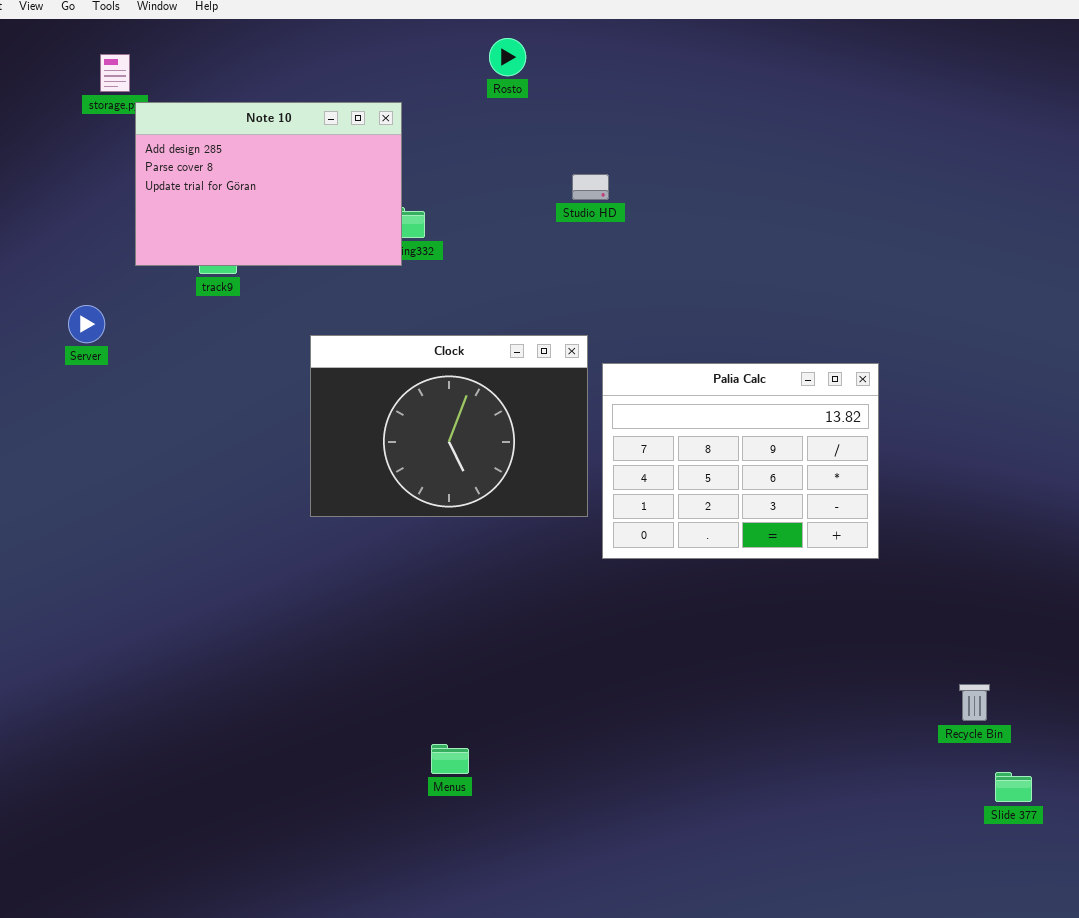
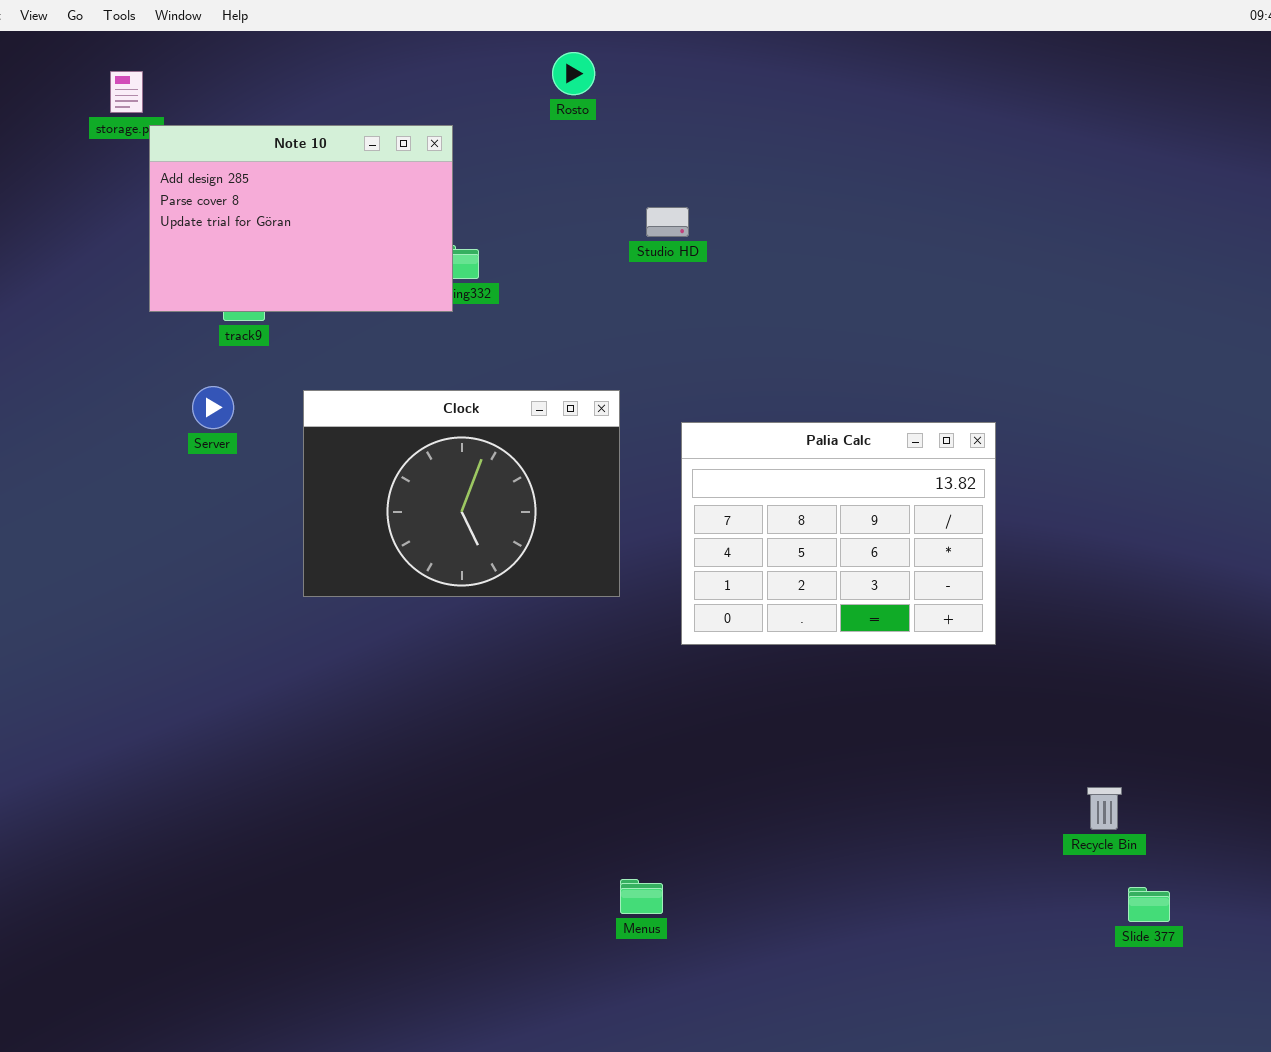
Server: [68,305,105,343] -> [192,386,234,429], moved
Clock: [310,335,588,517] -> [303,390,620,597], moved
Menus: [431,744,469,774] -> [620,879,663,914], moved

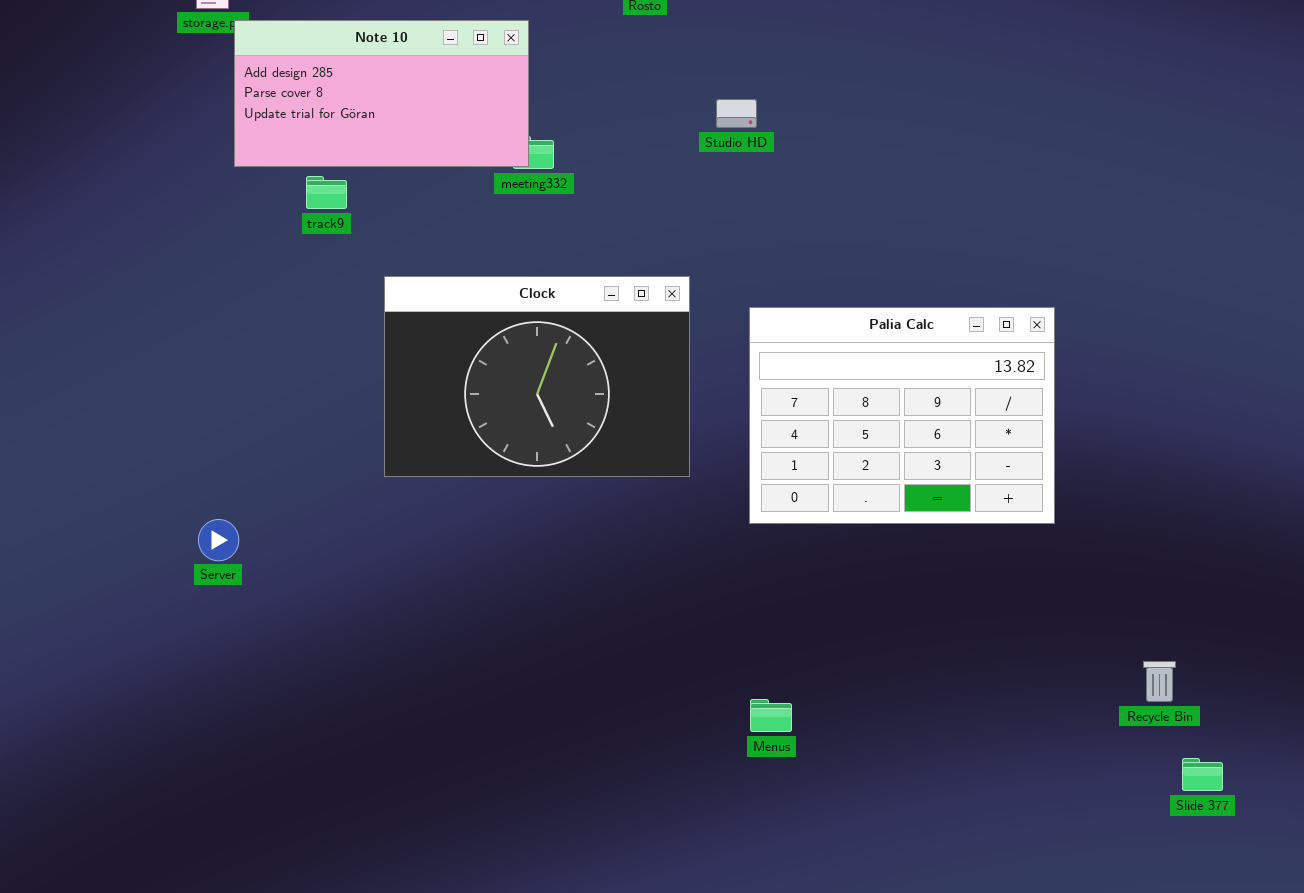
Note 10: [149,125,453,312] -> [234,20,529,167], resized
Server: [192,386,234,429] -> [198,519,239,561], moved
Menus: [620,879,663,914] -> [750,699,792,732], moved

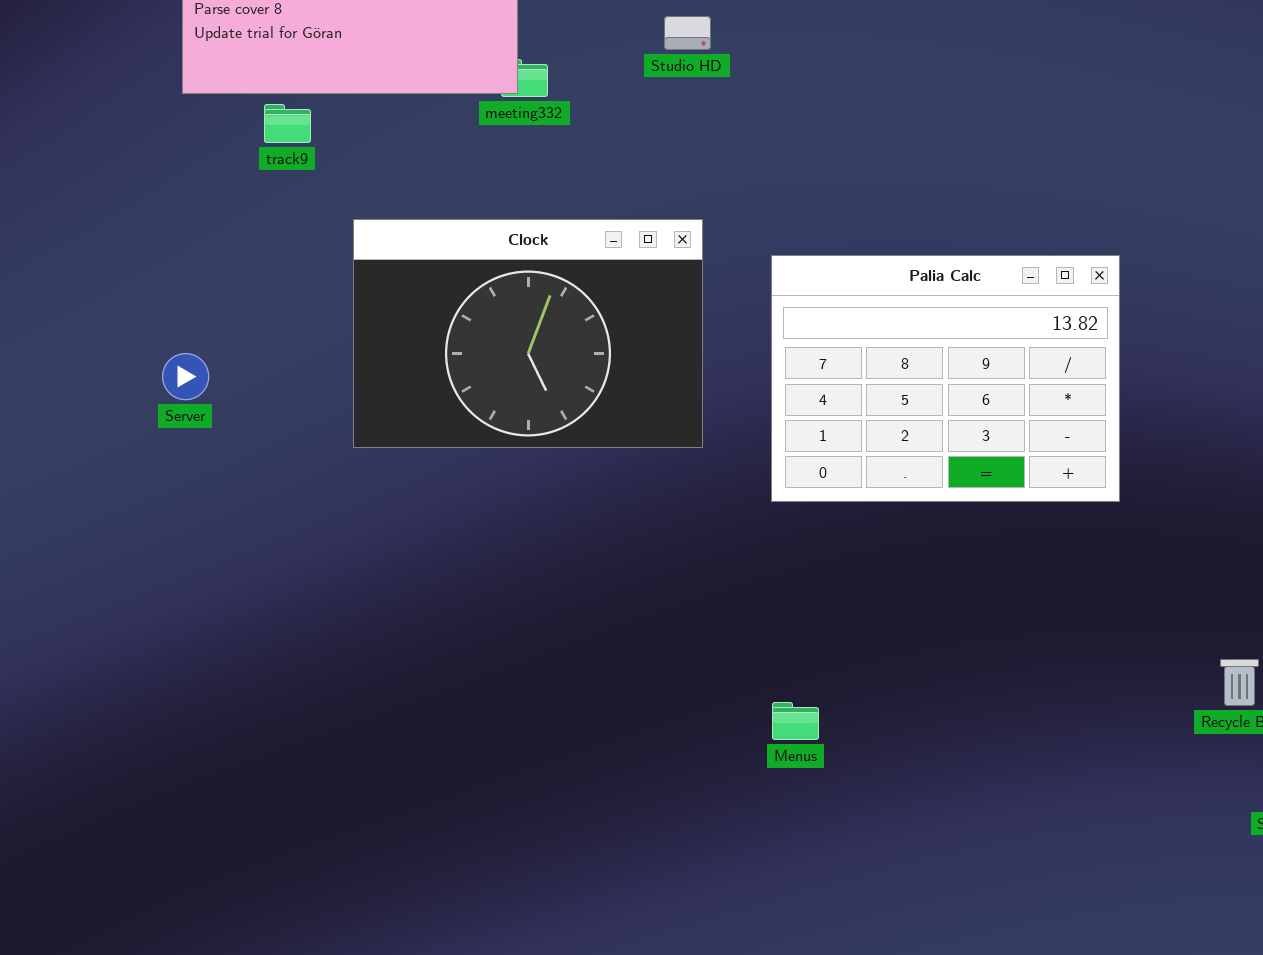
Studio HD: [716,99,757,128] -> [664,16,711,50], moved
Server: [198,519,239,561] -> [162,353,209,400], moved

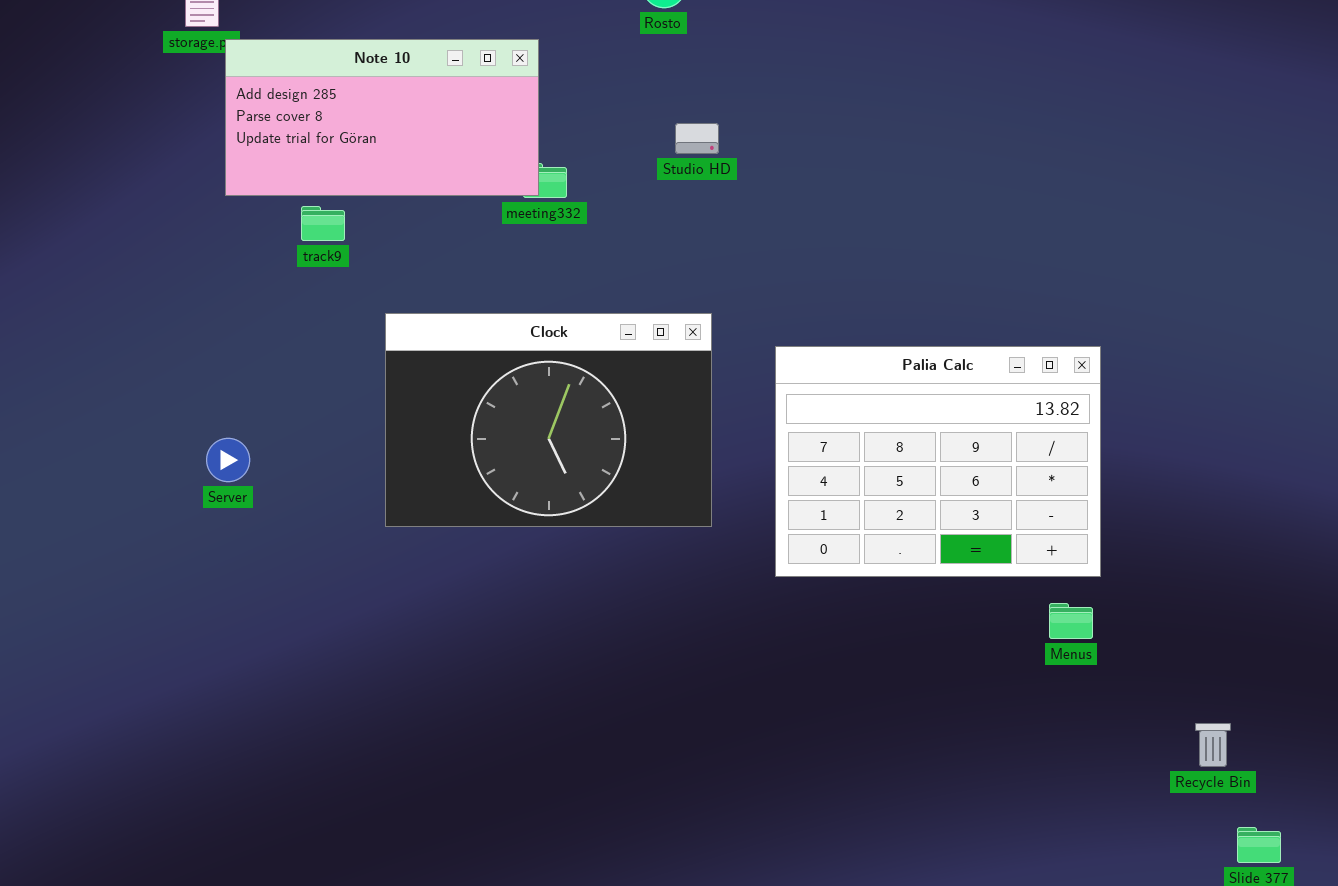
Menus: [772,702,819,740] -> [1049,603,1093,639], moved

